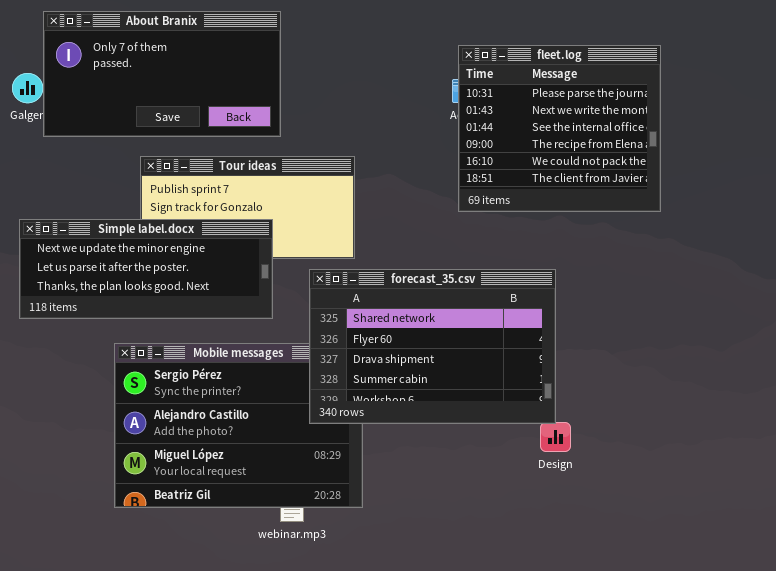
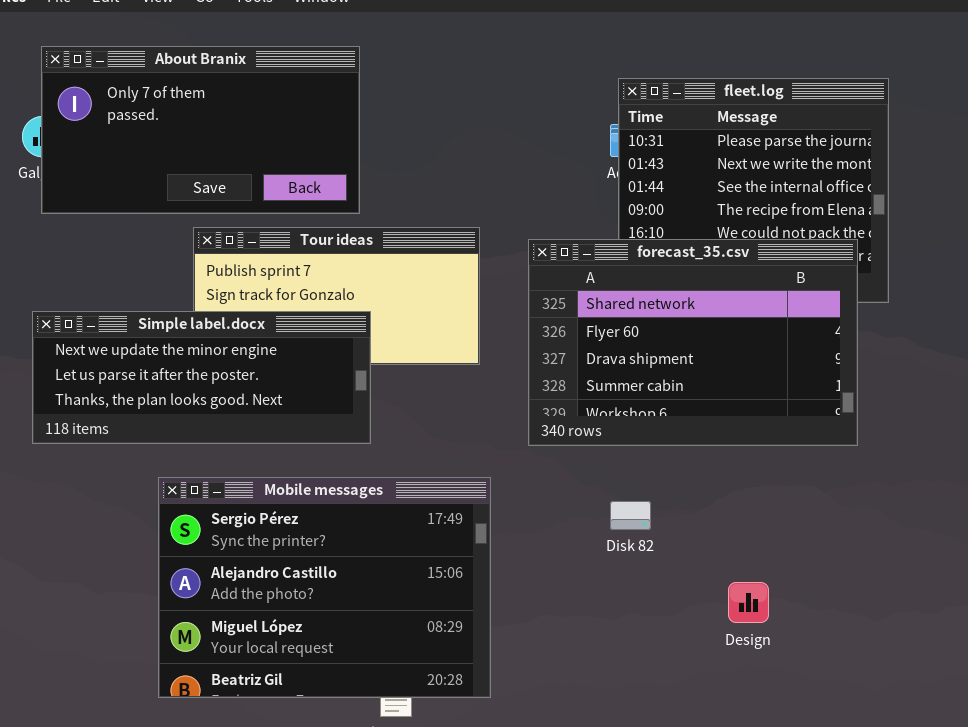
About Branix: [43,11,281,137] -> [41,46,360,214], moved
forecast_35.csv: [309,269,556,424] -> [528,239,858,446], moved

